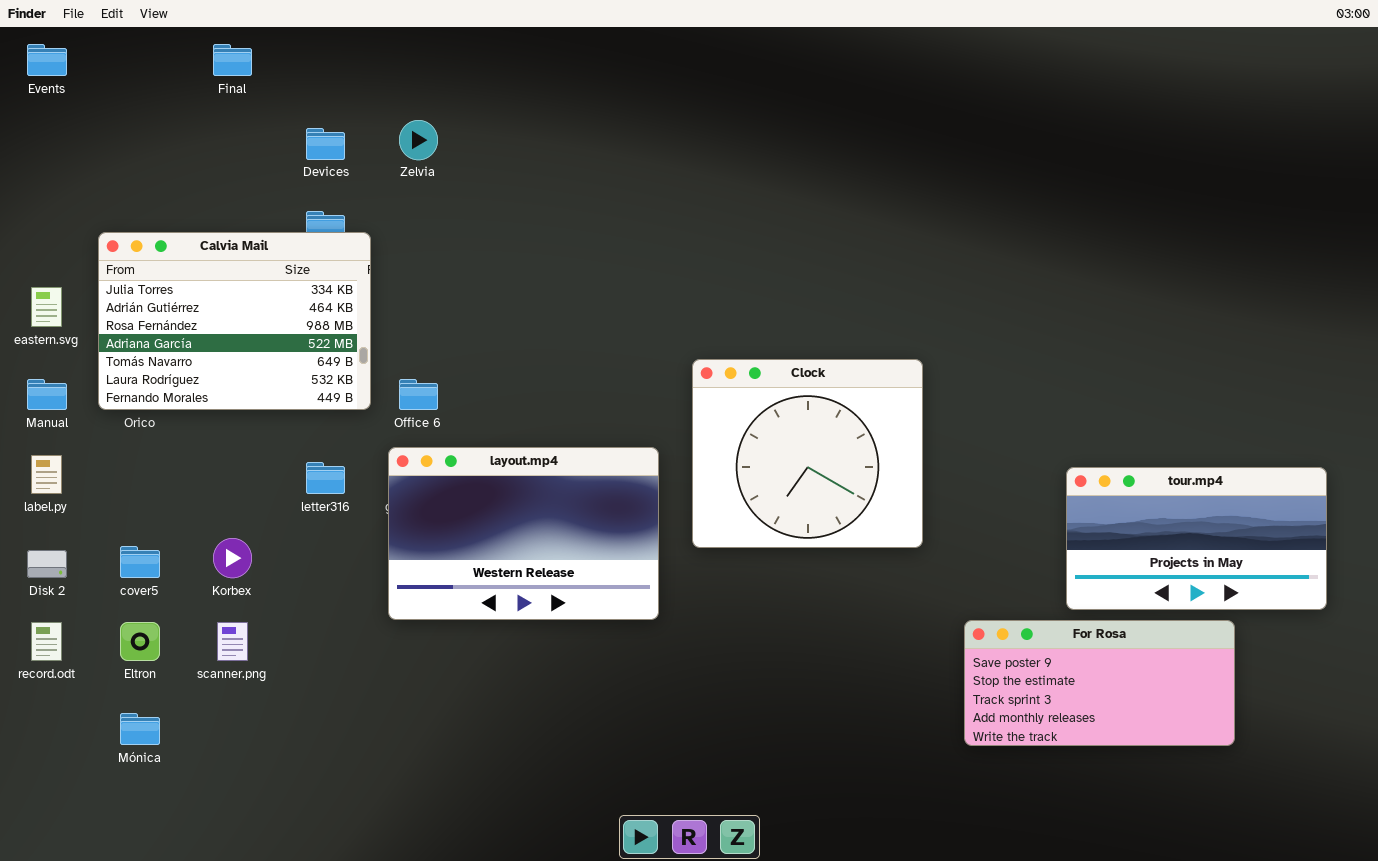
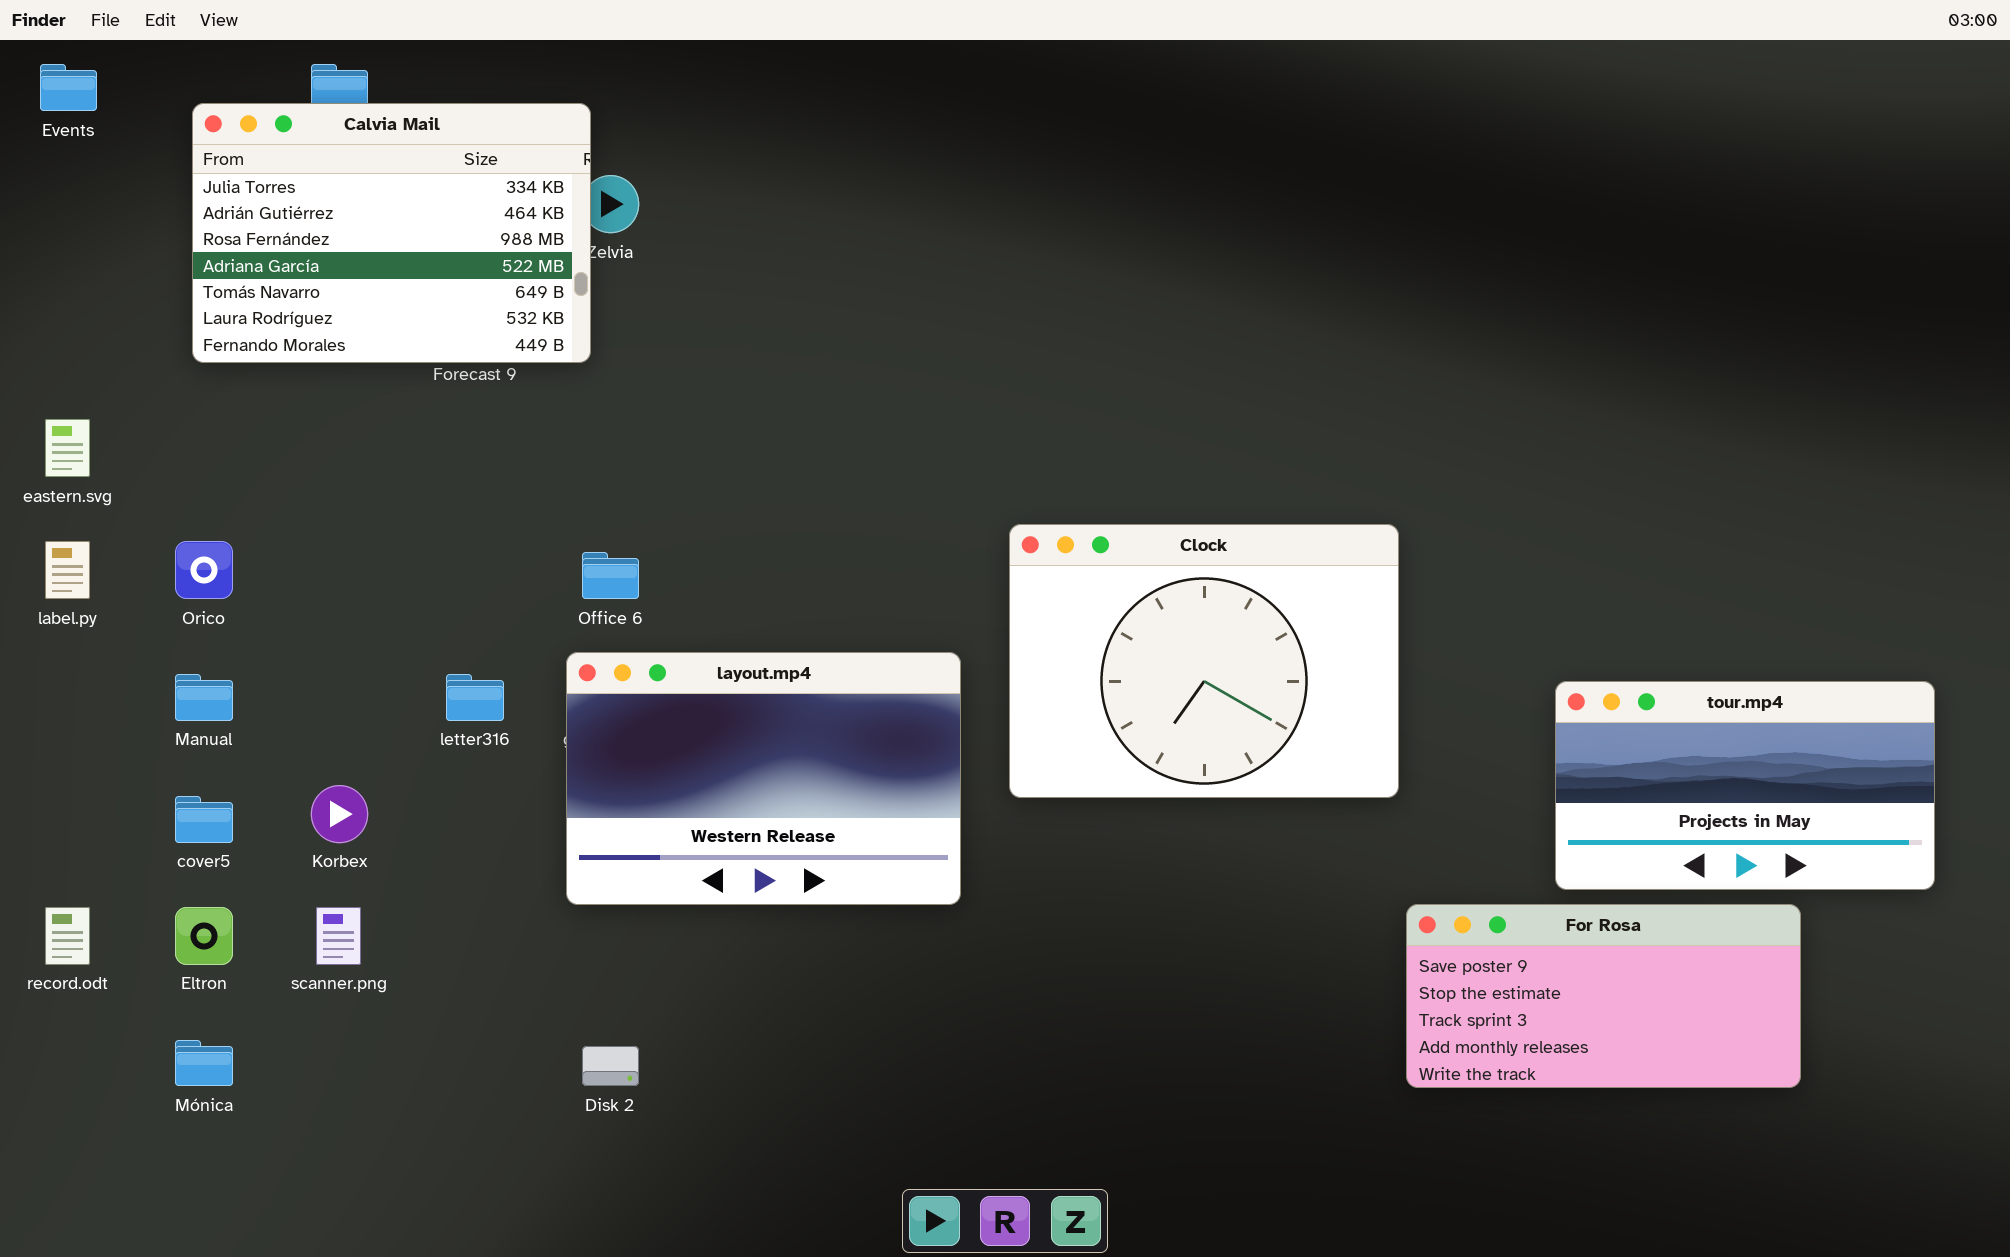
Calvia Mail: [98,232,371,410] -> [192,103,591,363], moved
Clock: [692,359,923,548] -> [1009,524,1399,798], resized
Manual: [27,379,67,410] -> [175,674,233,721], moved
label.py: [31,455,62,494] -> [45,541,90,599], moved
Disk 2: [27,550,67,578] -> [582,1046,639,1086], moved

